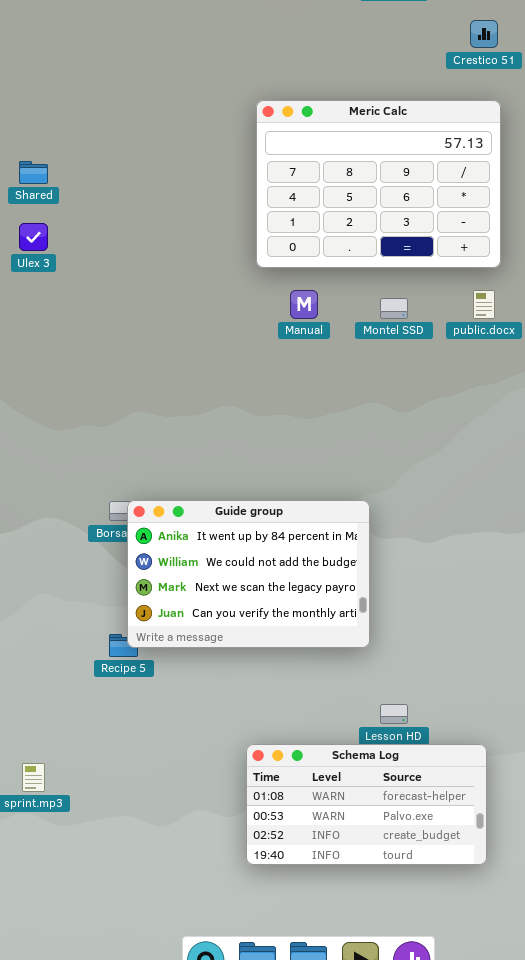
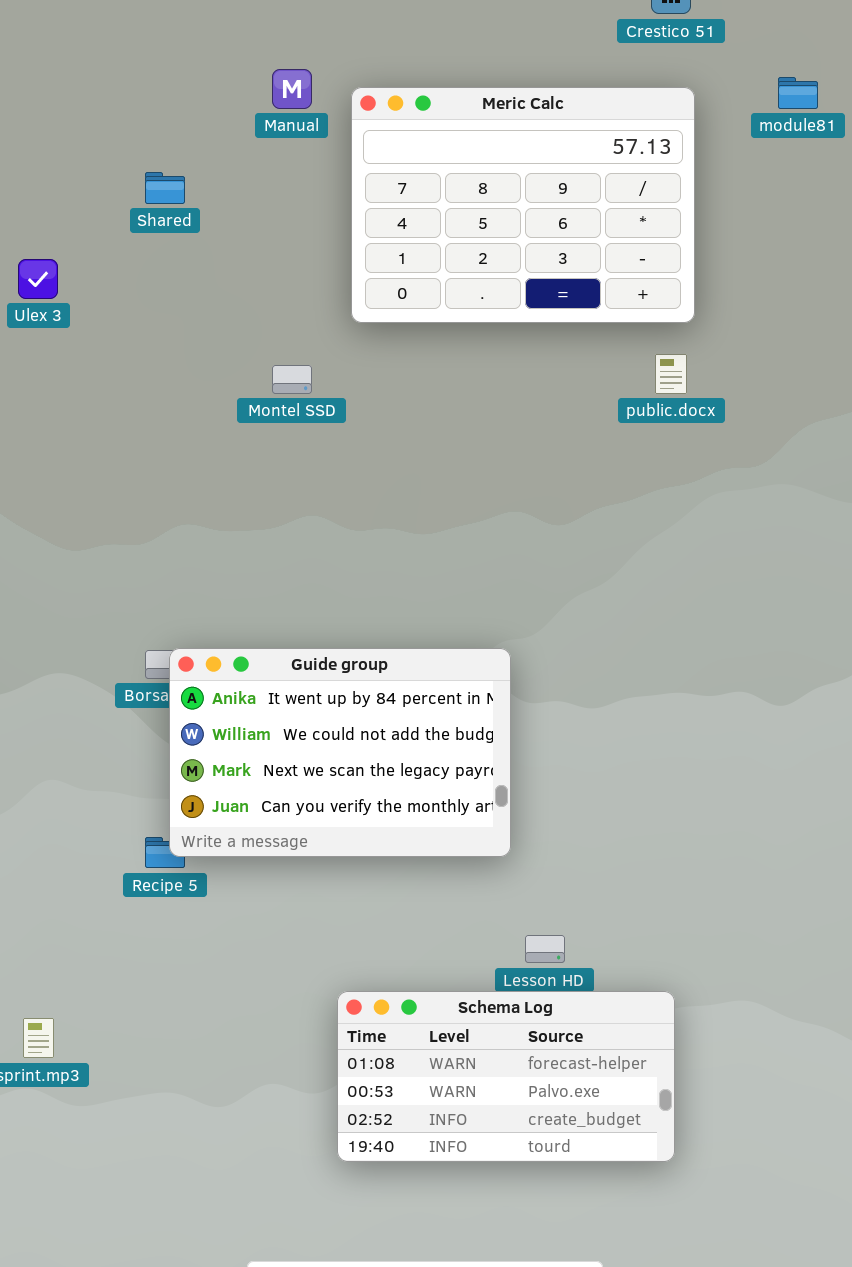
Shared: [19,161,48,184] -> [145,172,185,204], moved
Manual: [290,290,318,319] -> [272,69,312,109], moved
Montel SSD: [380,298,408,319] -> [272,365,312,394], moved

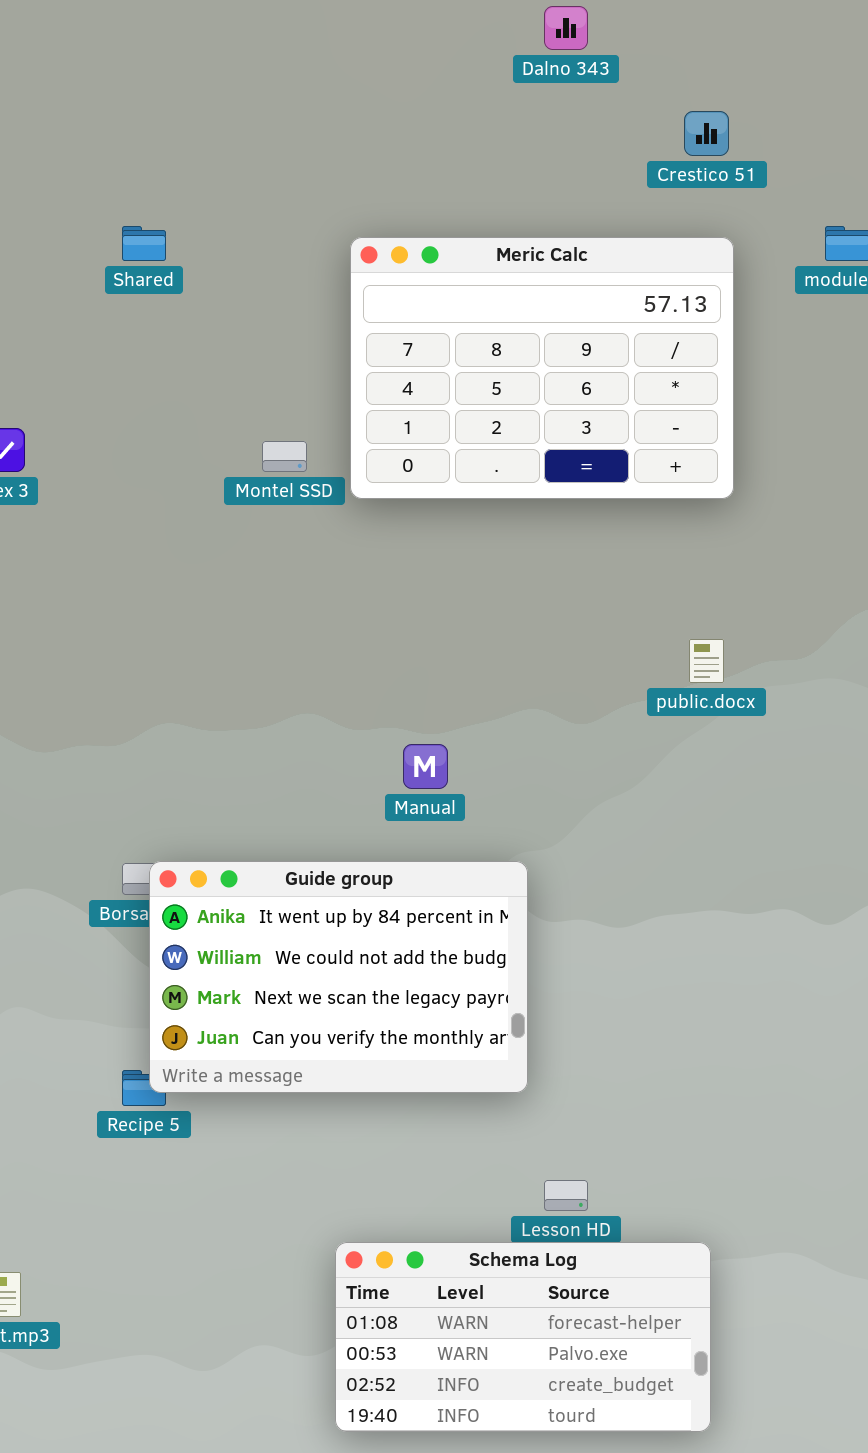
Manual: [272,69,312,109] -> [403,744,448,789], moved
Shared: [145,172,185,204] -> [122,226,166,261], moved
public.docx: [655,354,687,394] -> [689,639,724,683], moved
Montel SSD: [272,365,312,394] -> [262,441,307,472], moved

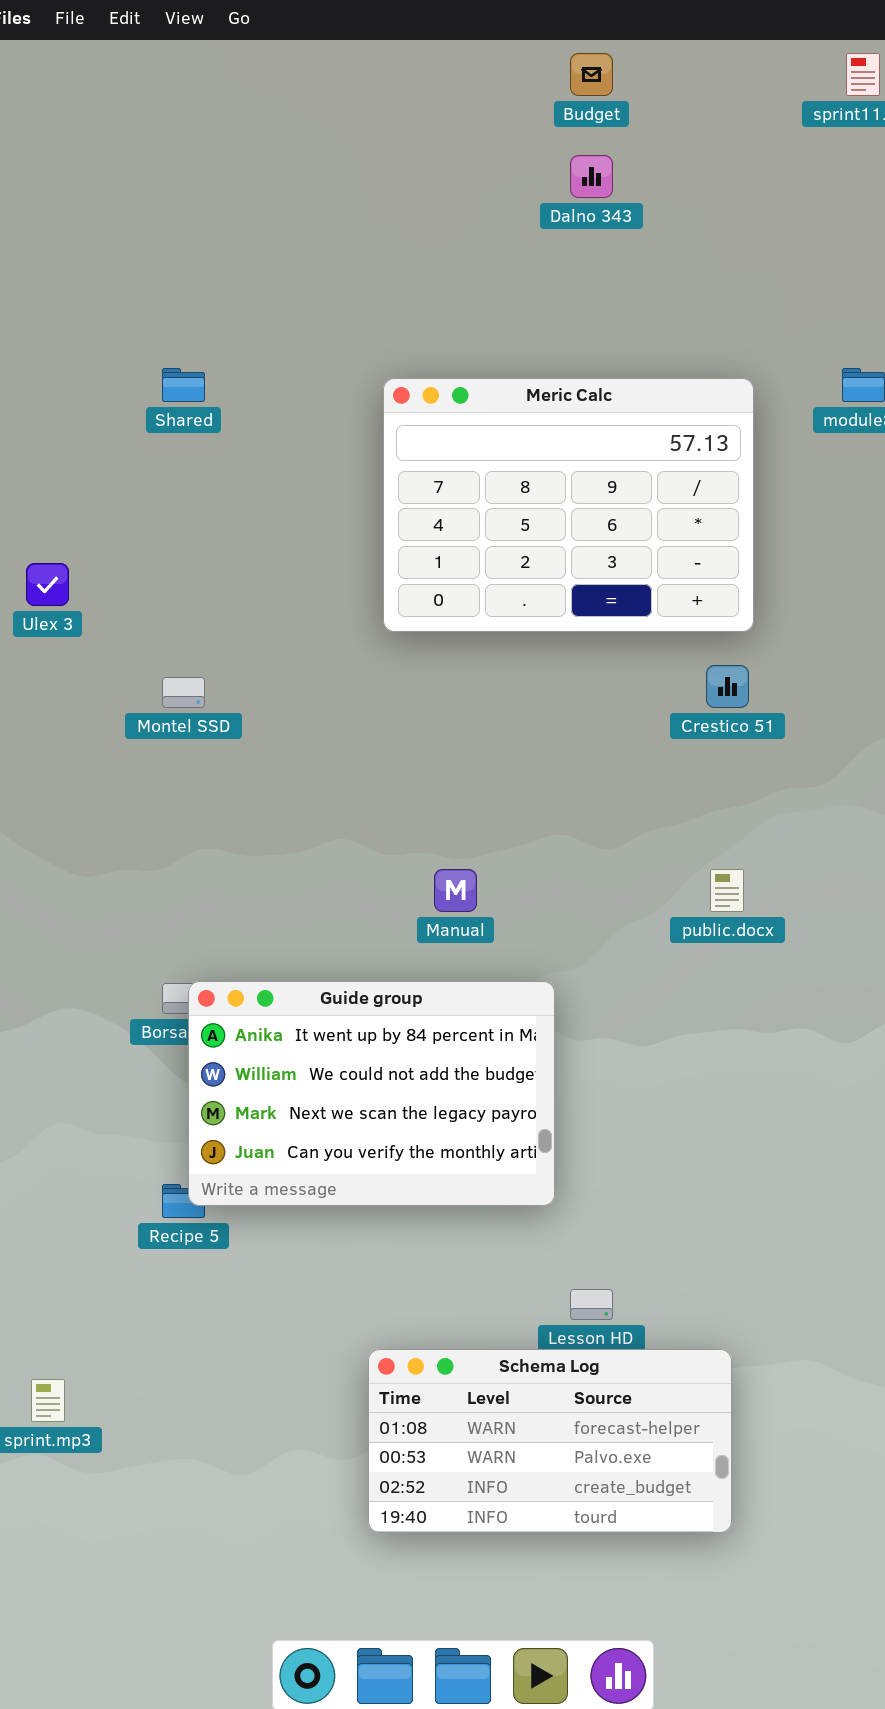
Crestico 51: [684,111,729,156] -> [706,665,749,708], moved
Montel SSD: [262,441,307,472] -> [162,677,205,708], moved
public.docx: [689,639,724,683] -> [710,869,744,912], moved

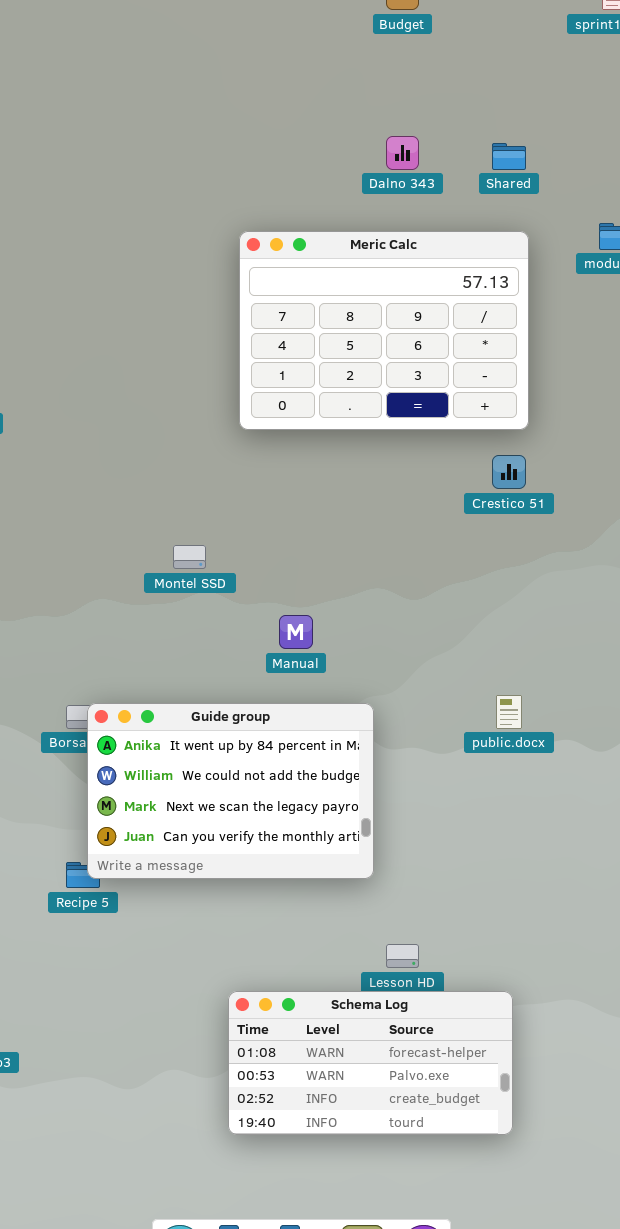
Dalno 343: [570,155,613,198] -> [386,136,419,170], moved
Shared: [162,368,205,402] -> [492,143,526,170], moved
Montel SSD: [162,677,205,708] -> [173,545,206,569], moved
public.docx: [710,869,744,912] -> [496,695,522,729], moved

